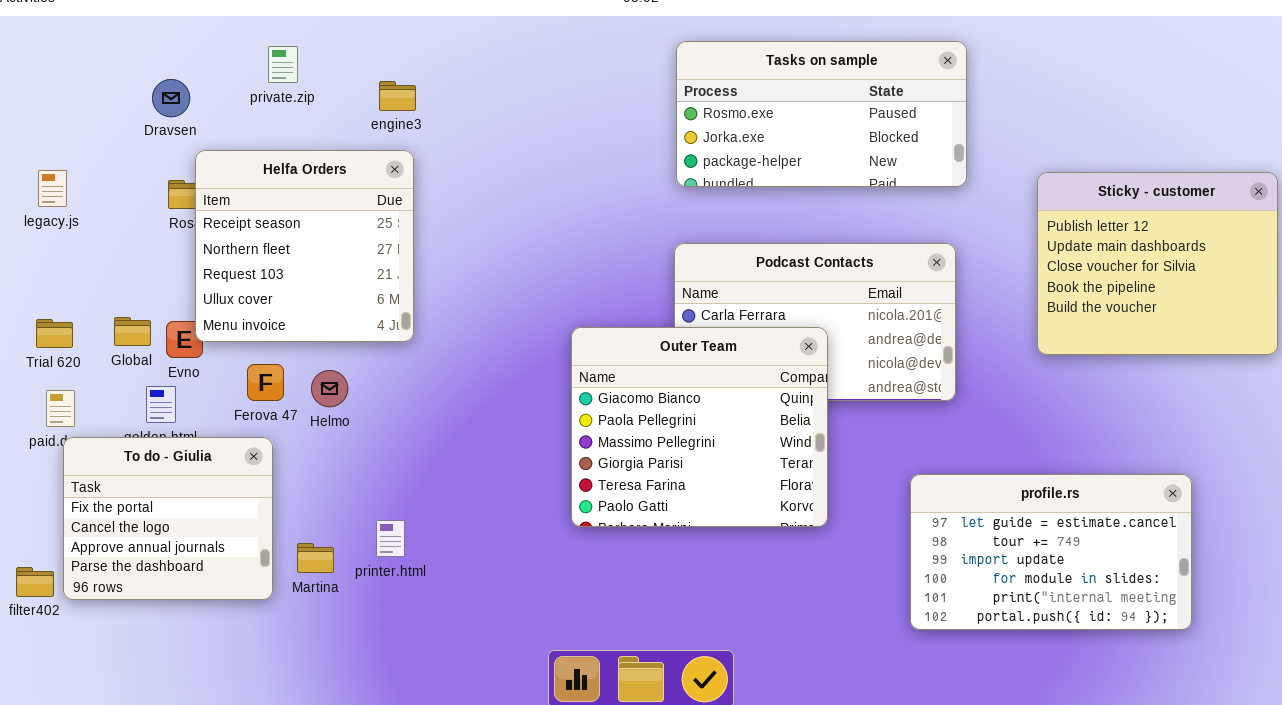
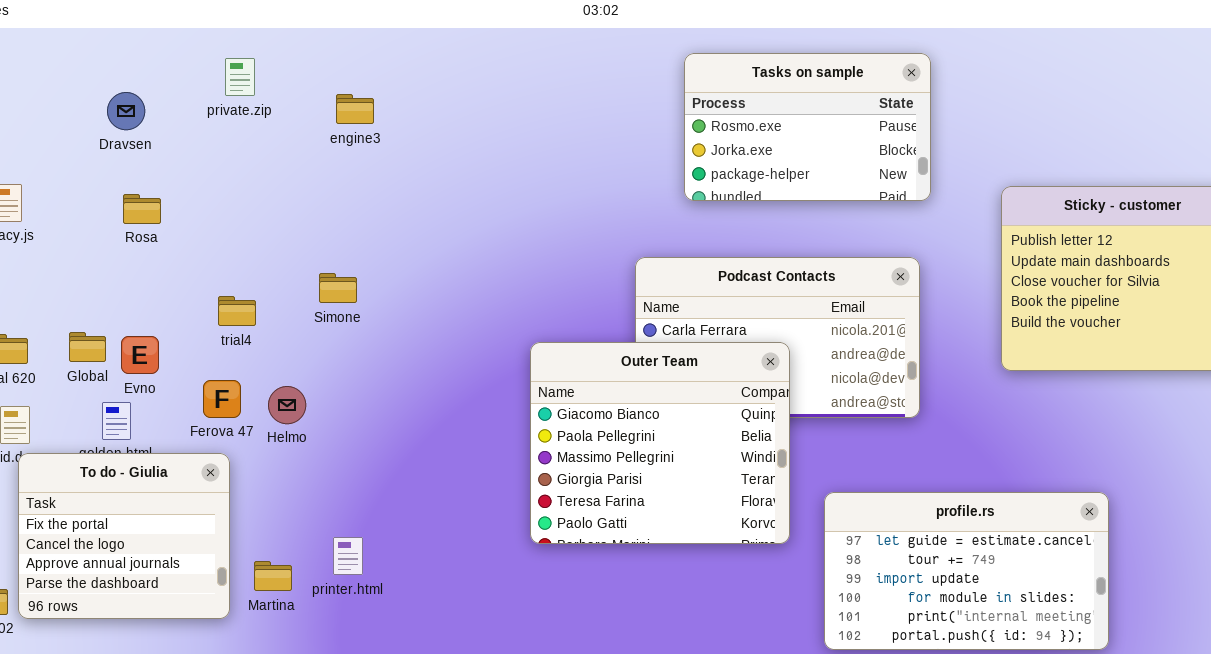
Tasks on sample: [676,41,967,187] -> [684,53,931,201], resized
Helfa Orders: [195,150,414,342] -> none, closed
profile.rs: [910,474,1192,630] -> [824,492,1109,650], moved

